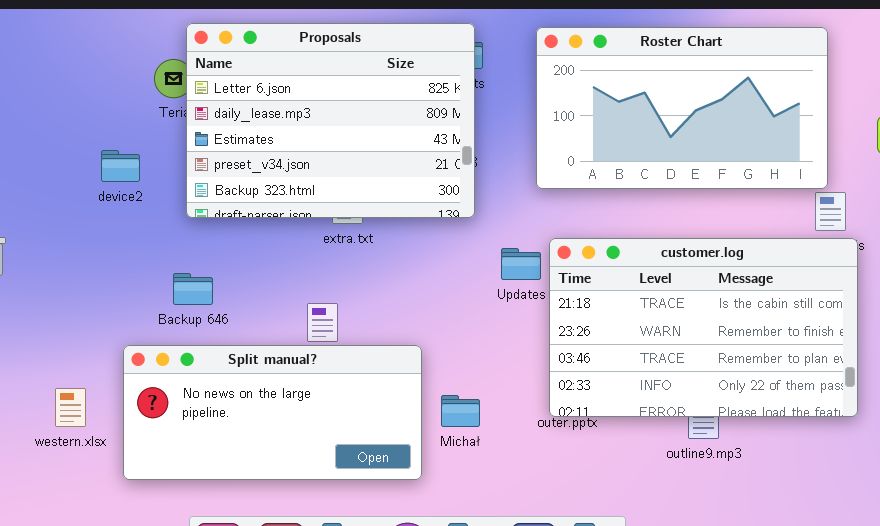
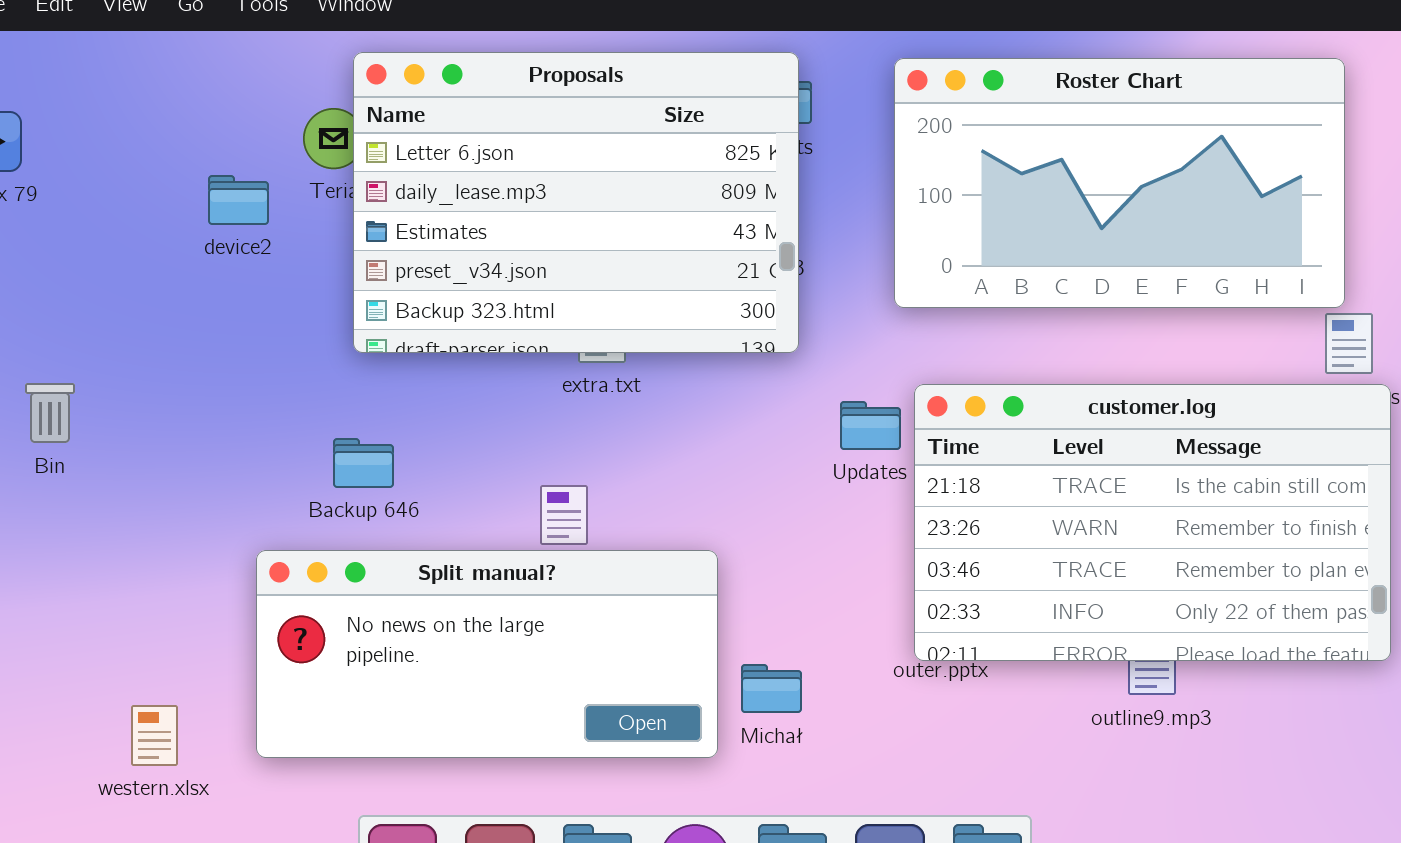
device2: [101,150,140,182] -> [208,175,269,225], moved
western.xlsx: [55,388,86,427] -> [131,705,178,766], moved
Michał: [441,395,480,427] -> [741,664,802,713], moved

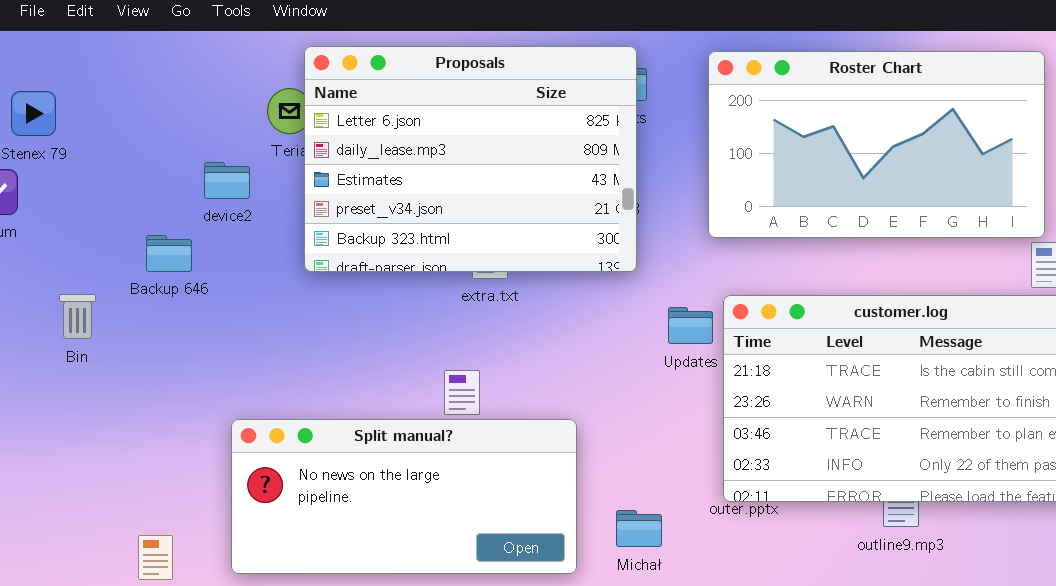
device2: [208,175,269,225] -> [204,162,250,199], moved
Backup 646: [333,438,394,488] -> [146,235,192,272], moved
Michał: [741,664,802,713] -> [616,510,662,547], moved

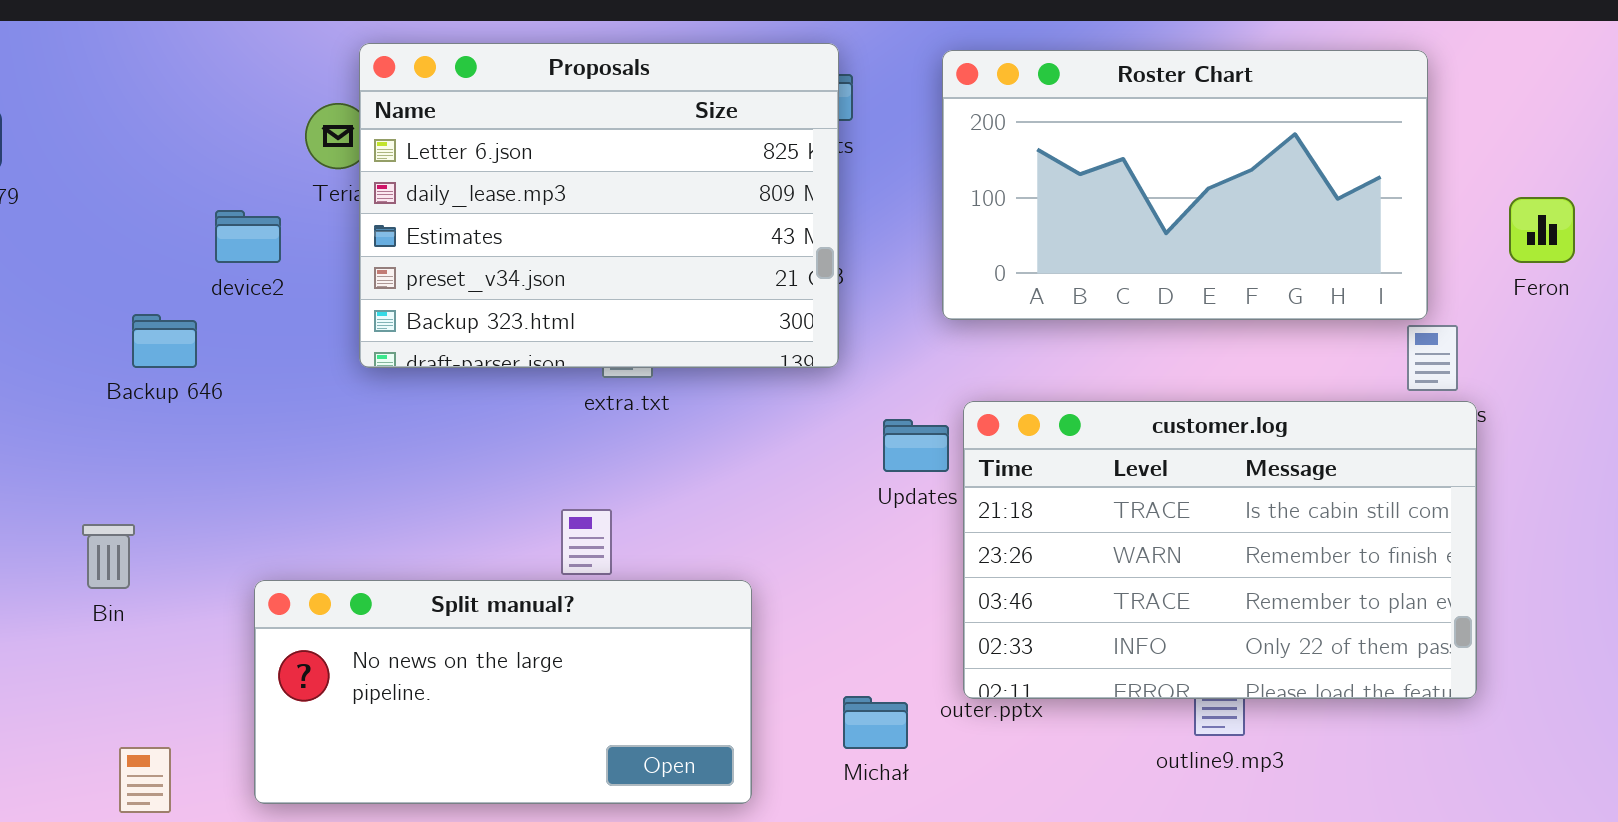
Bin: [59,294,96,339] -> [82,524,135,589], moved
Michał: [616,510,662,547] -> [843,696,908,749], moved

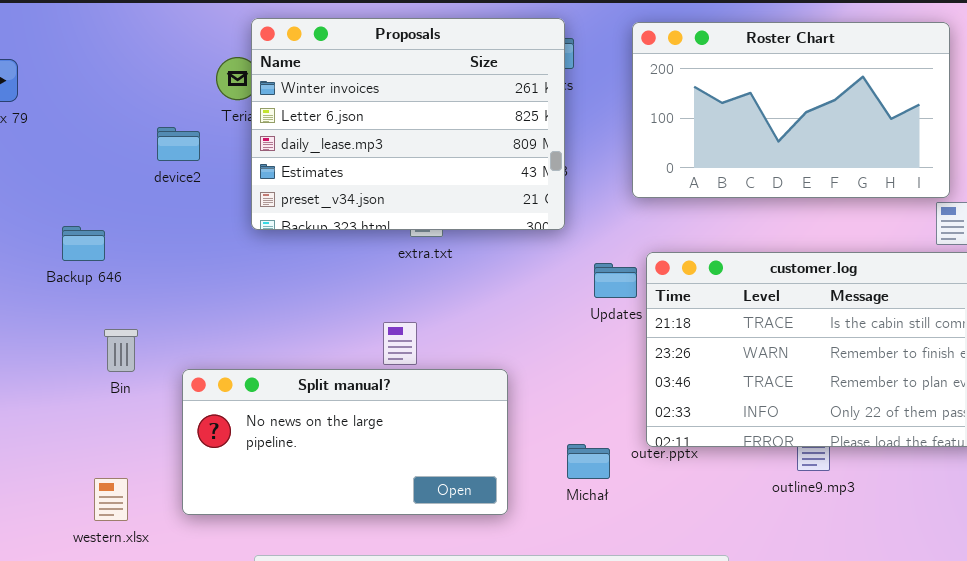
Proposals: [359,43,839,368] -> [251,18,565,230], scrolled up 1 row
Backup 646: [132,314,197,368] -> [62,226,105,261], moved
Bin: [82,524,135,589] -> [104,329,138,372], moved

